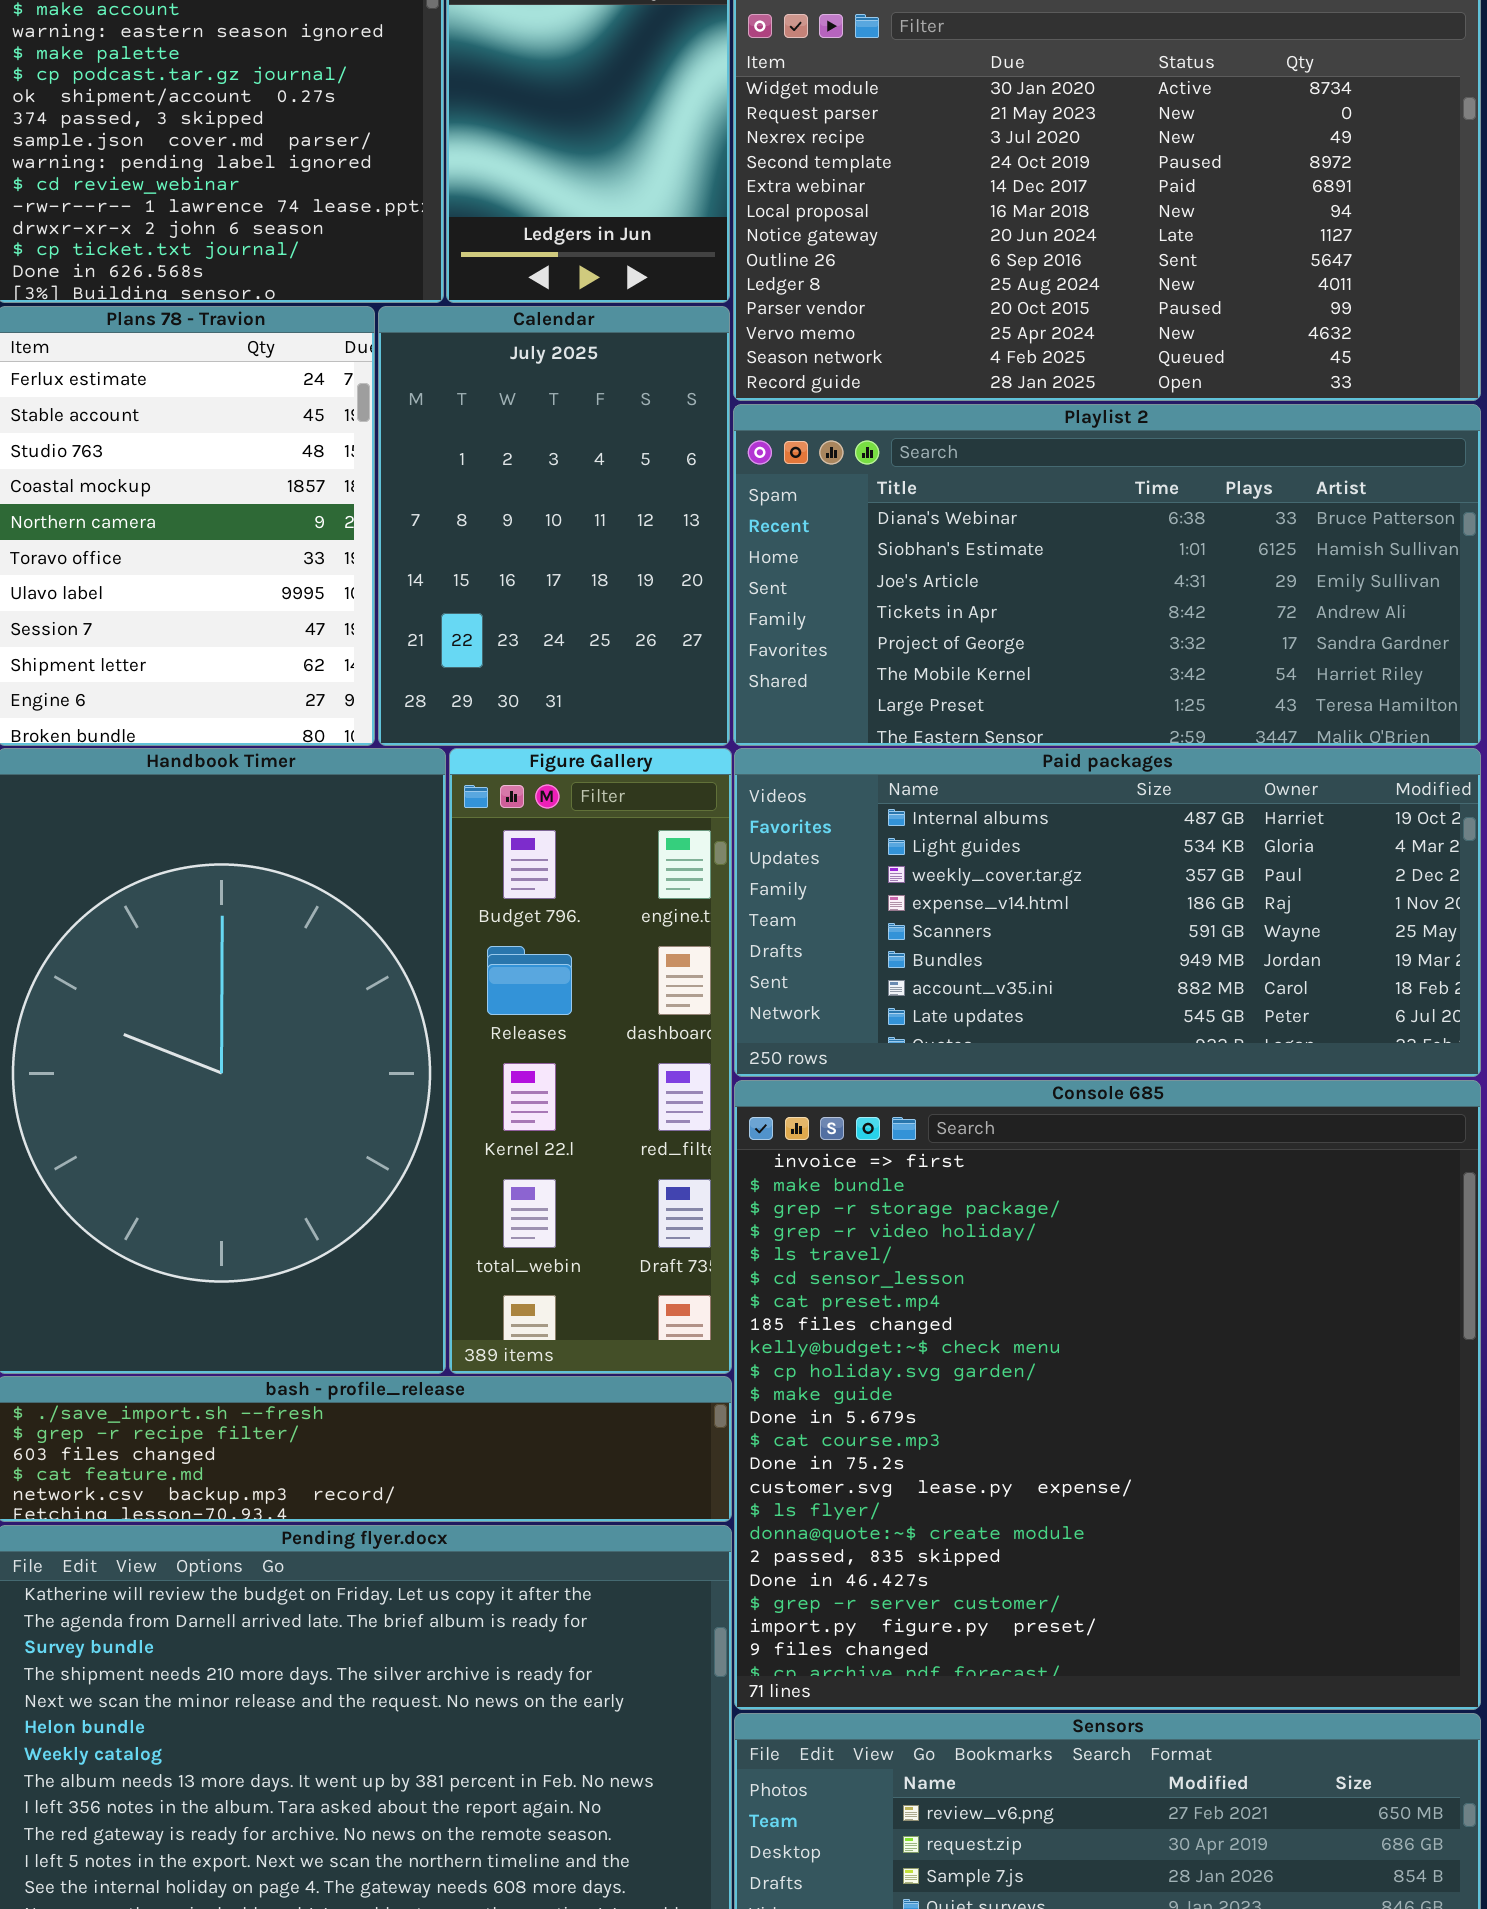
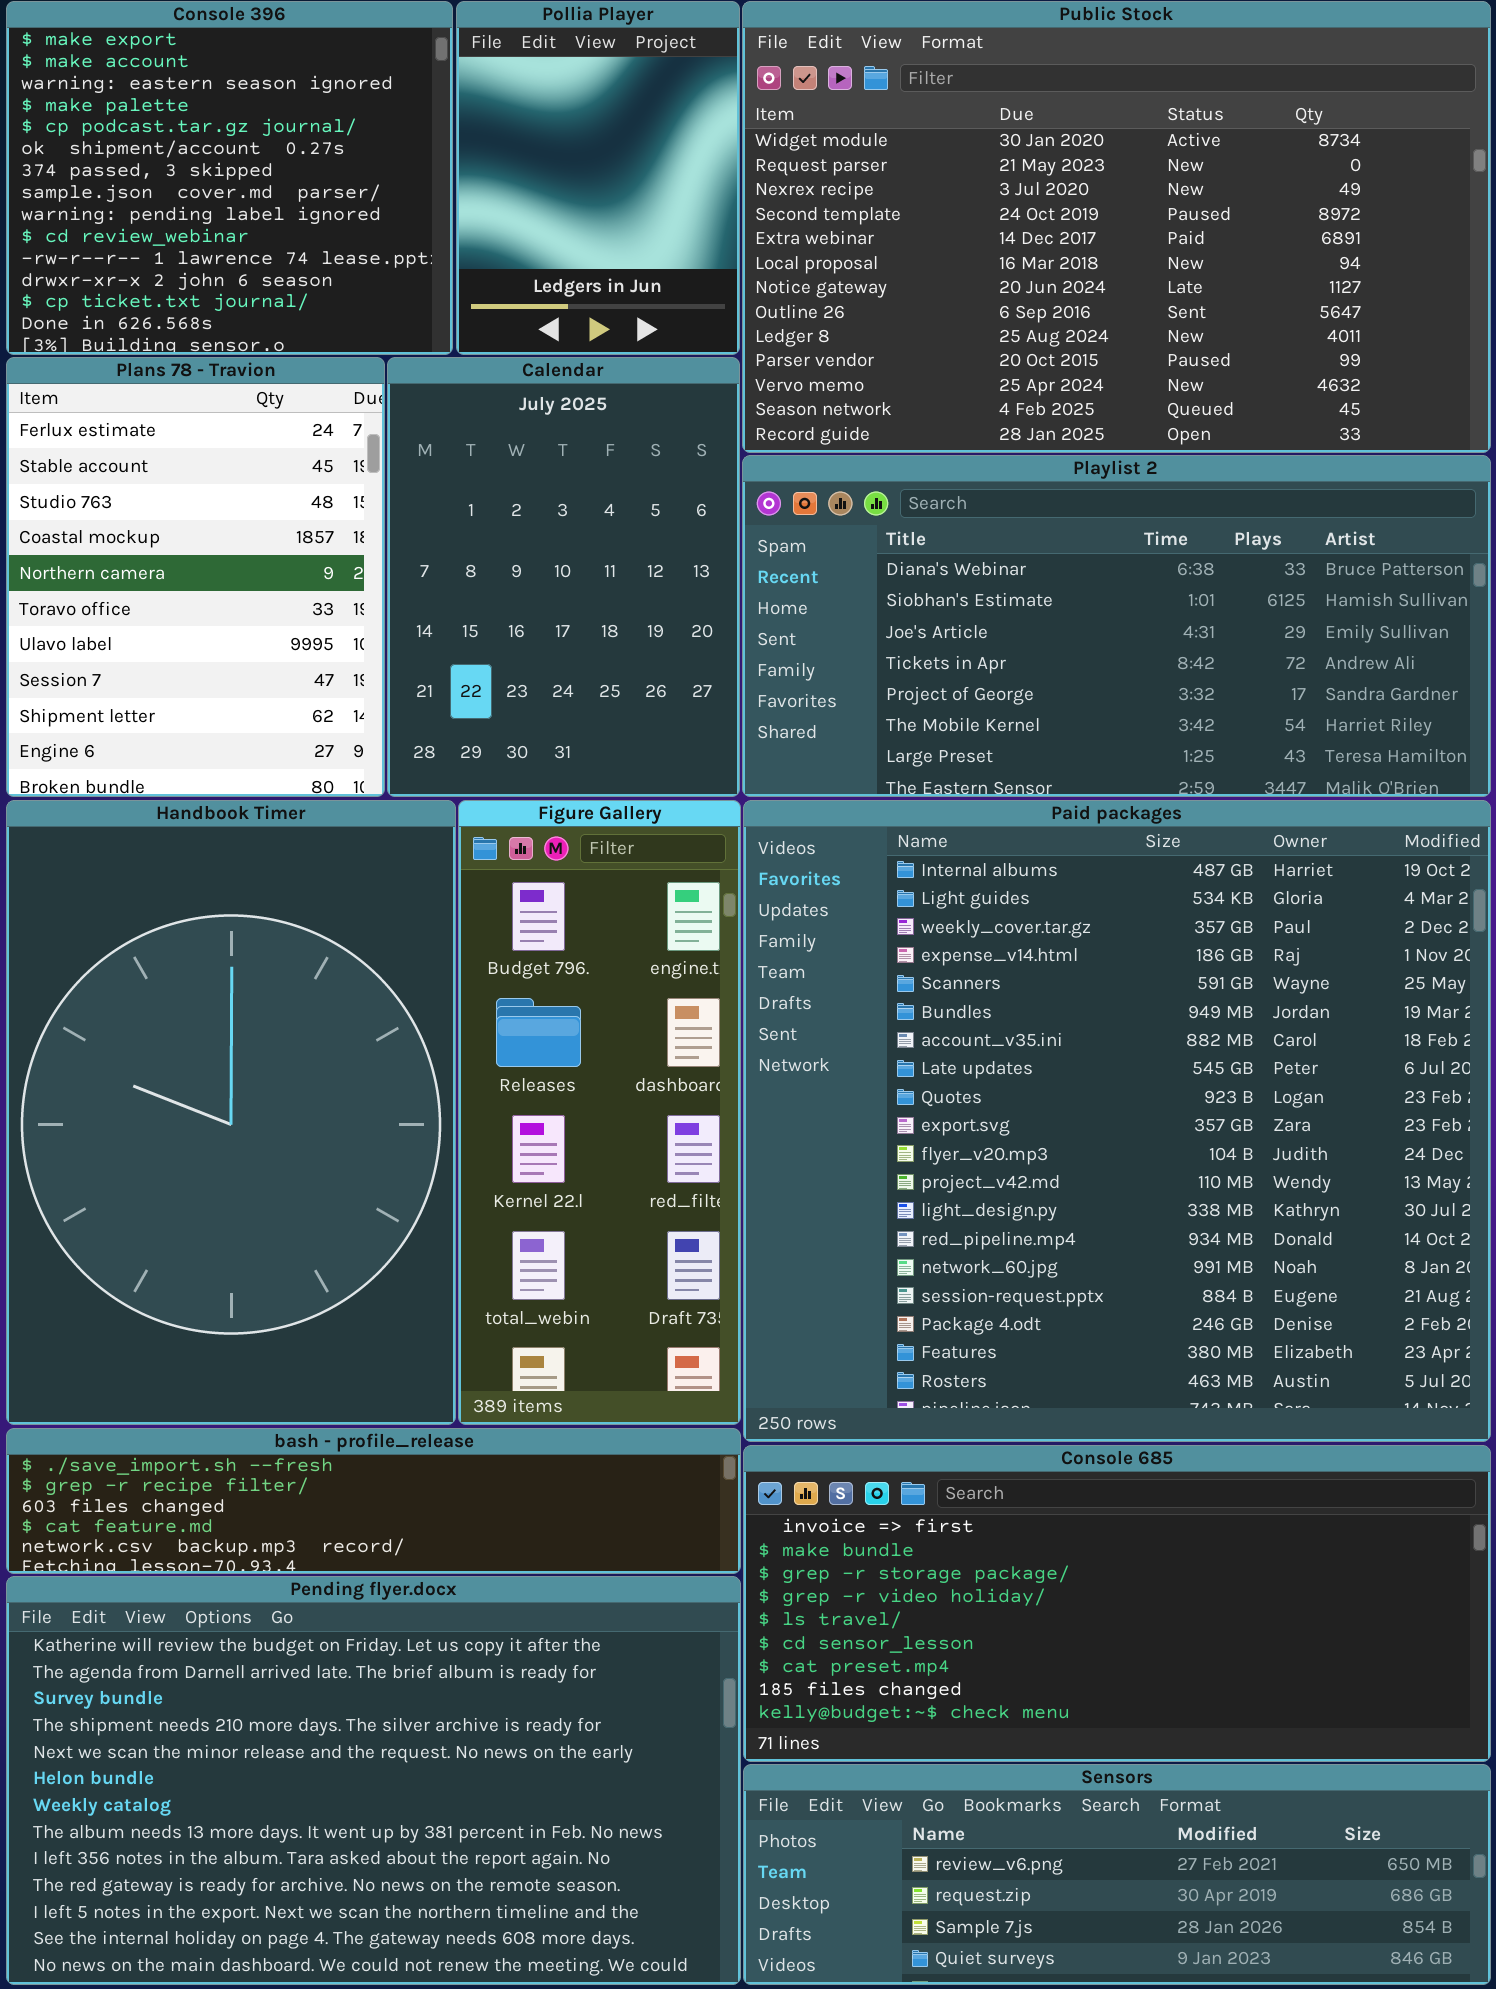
Paid packages: [734,748,1481,1077] -> [743,800,1491,1442], resized
Console 685: [734,1080,1481,1710] -> [743,1445,1491,1762], resized

